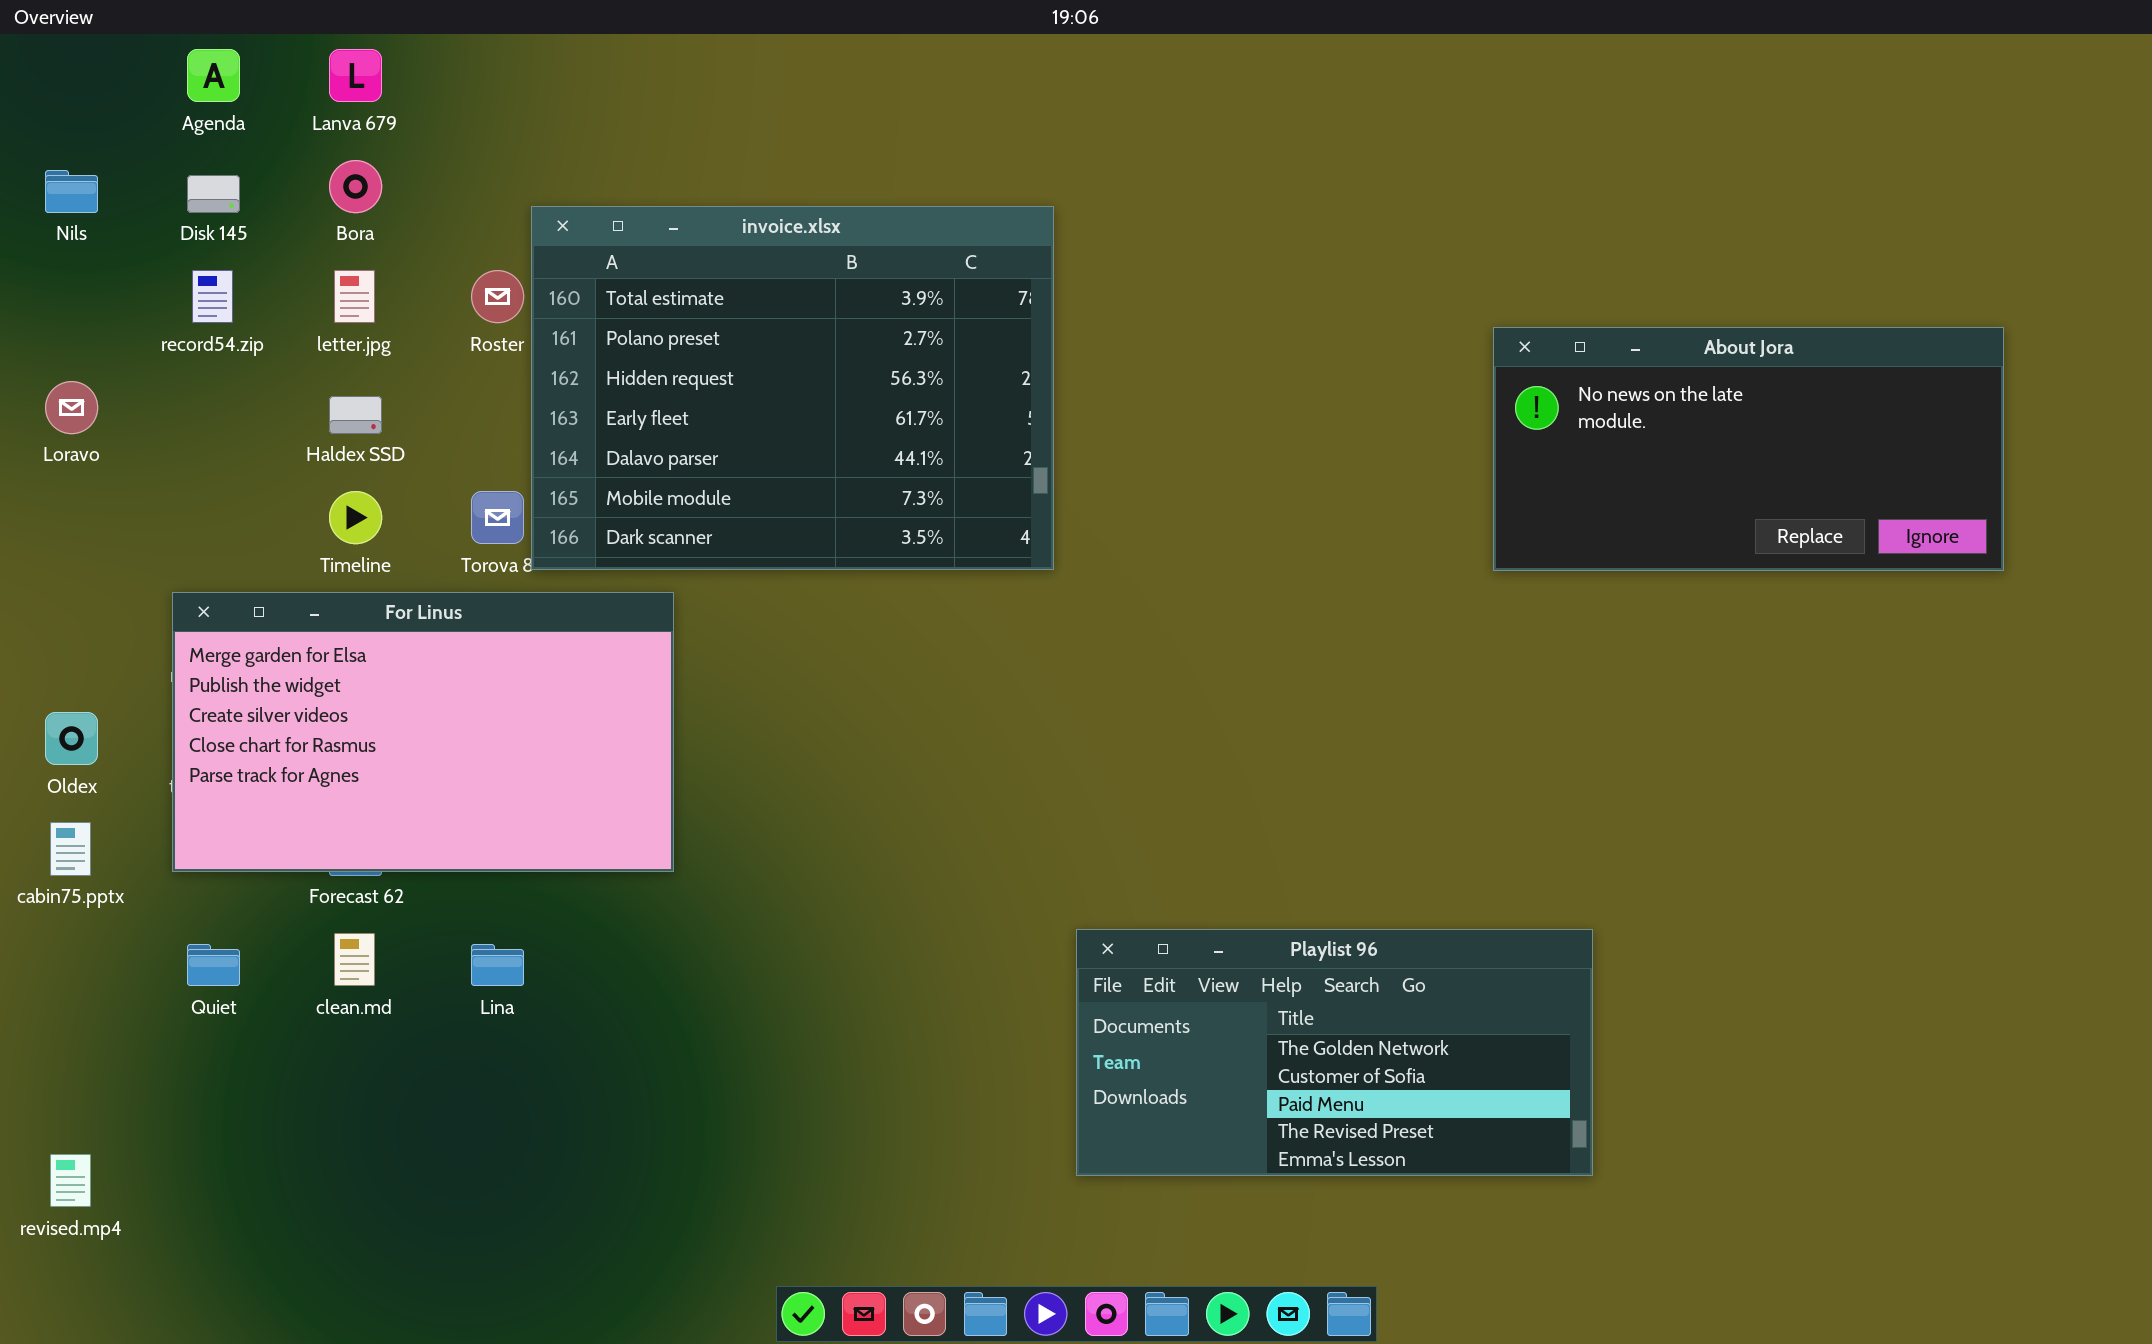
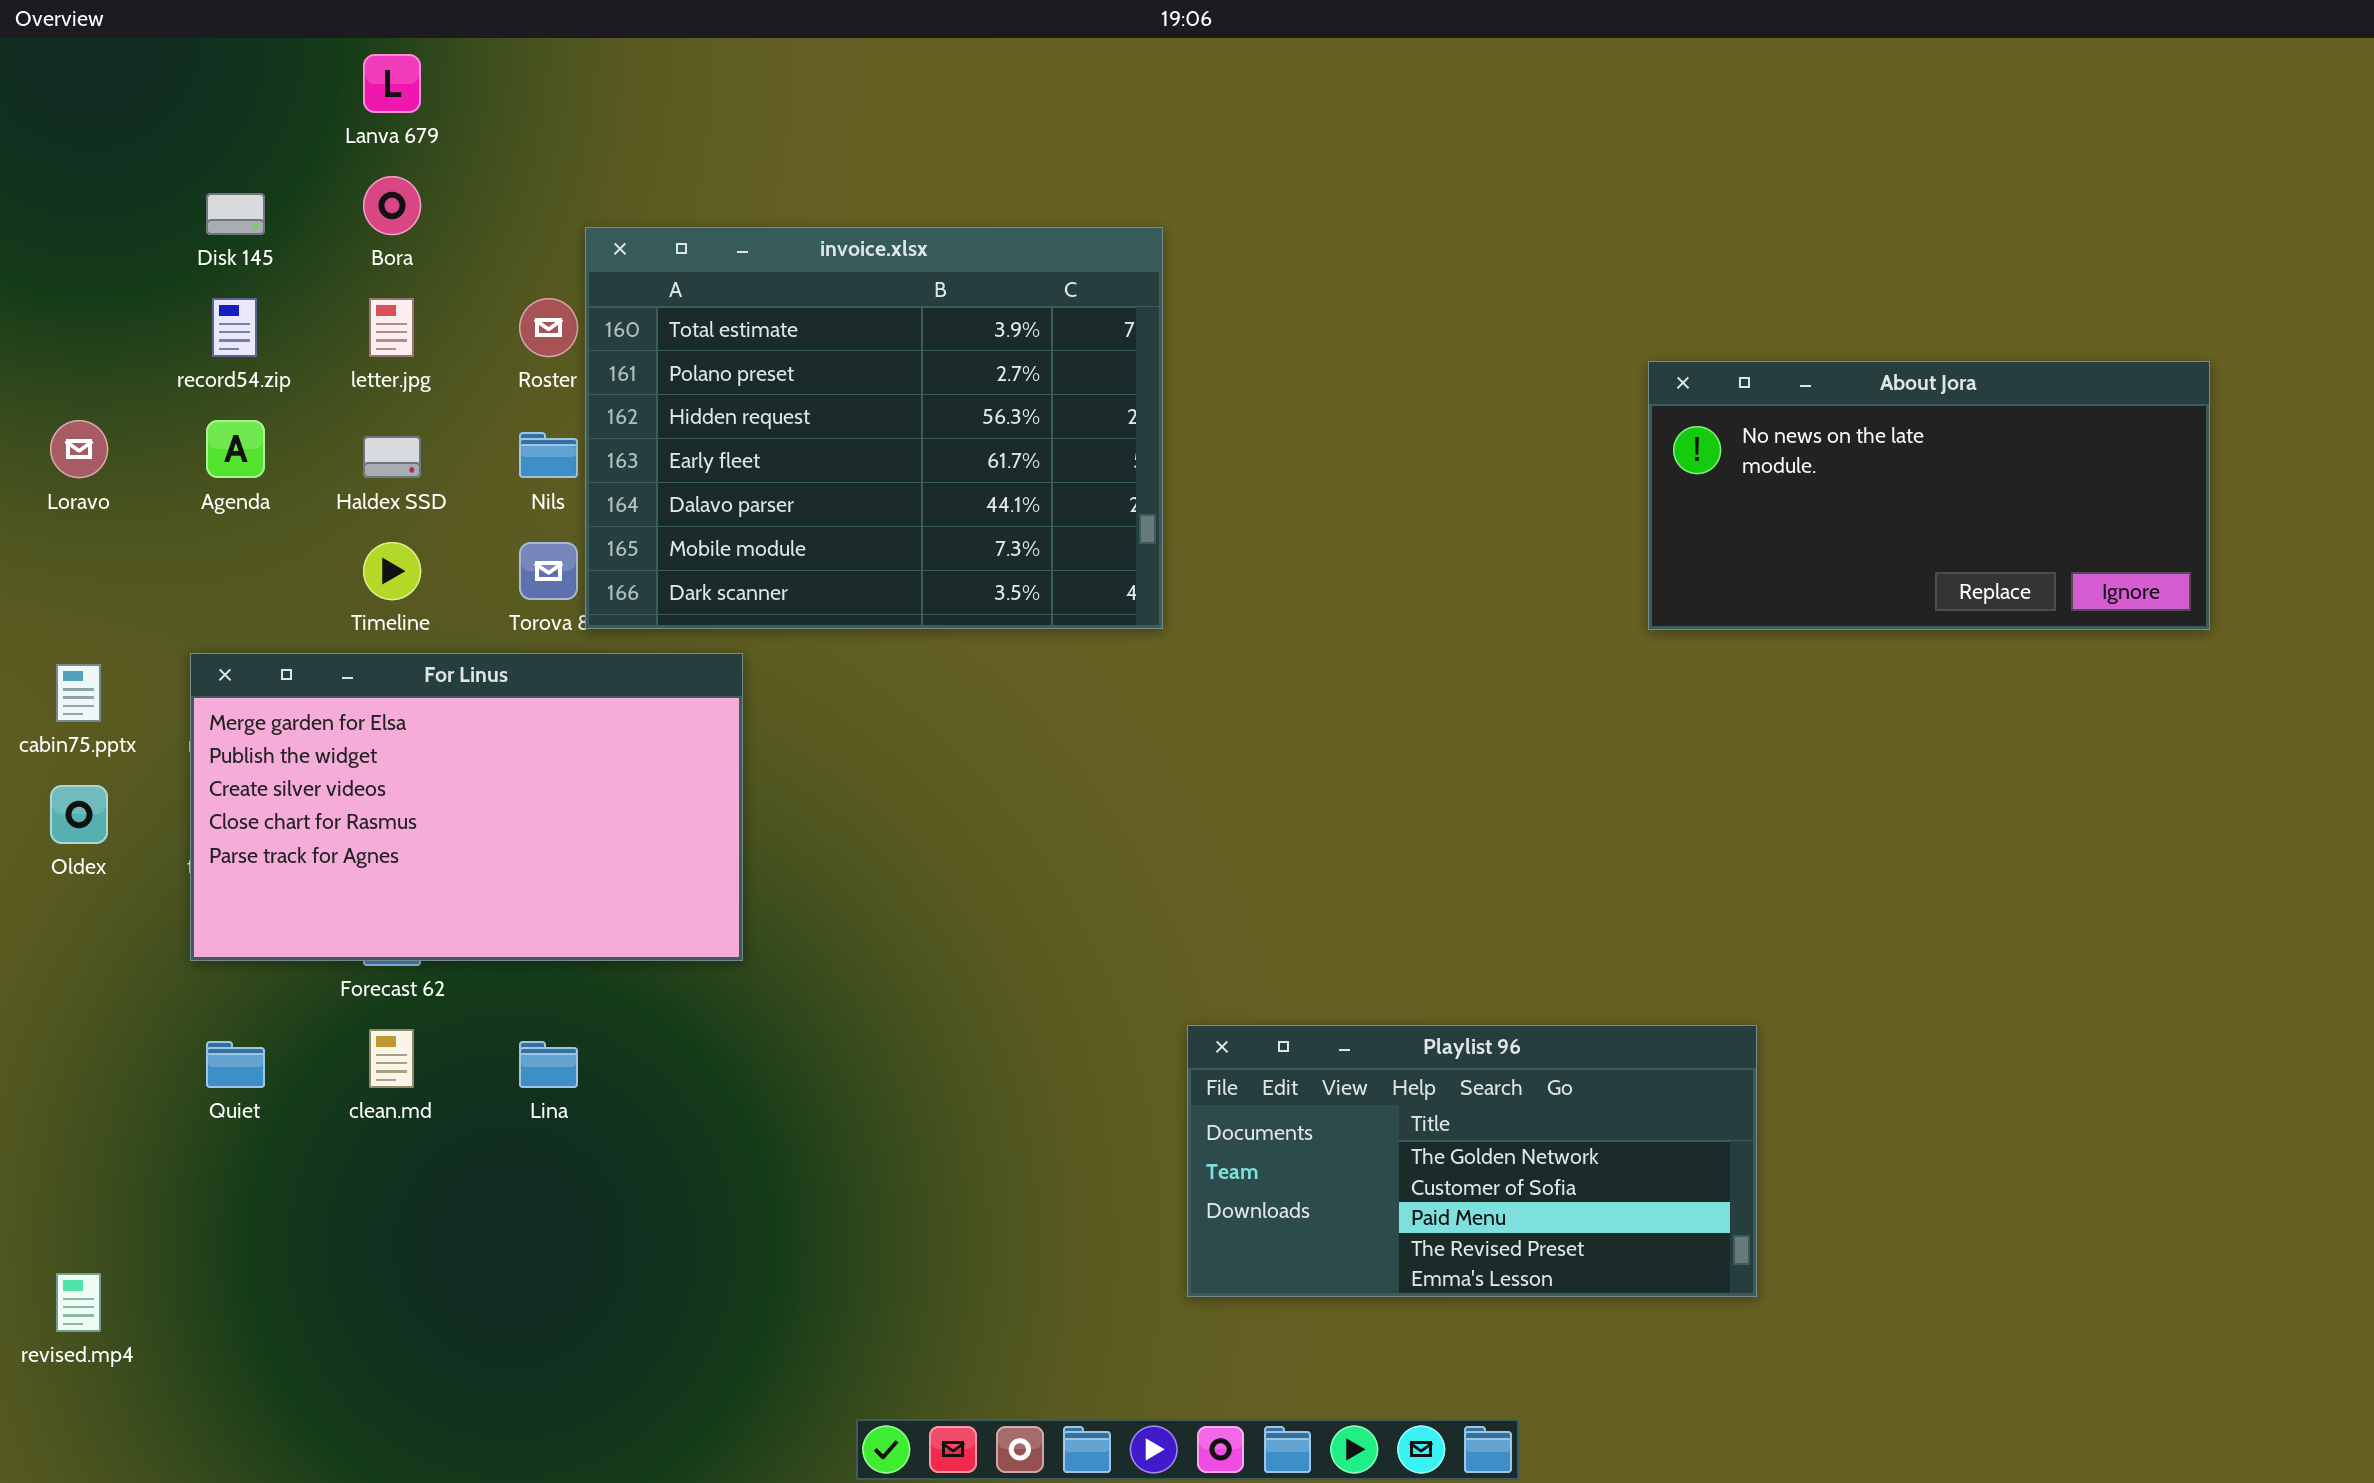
Agenda: [187,49,240,102] -> [206,420,265,478], moved
Nils: [45,170,98,213] -> [519,432,578,478], moved
cabin75.pptx: [50,822,91,876] -> [56,664,101,722], moved

